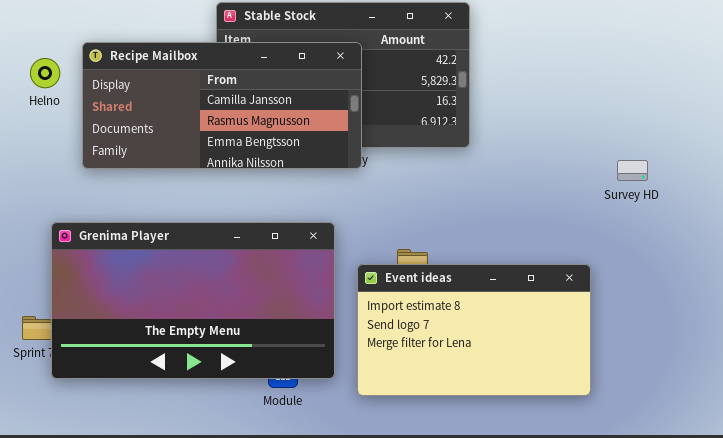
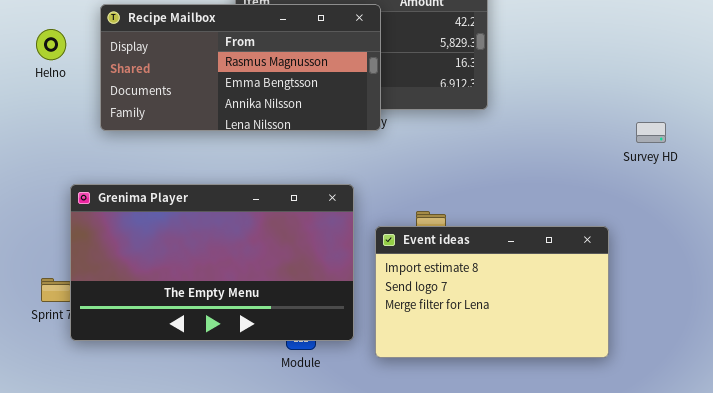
Recipe Mailbox: [82,42,362,169] -> [100,4,381,131], scrolled down 1 row
Helno: [30,58,60,88] -> [36,29,66,60], moved

